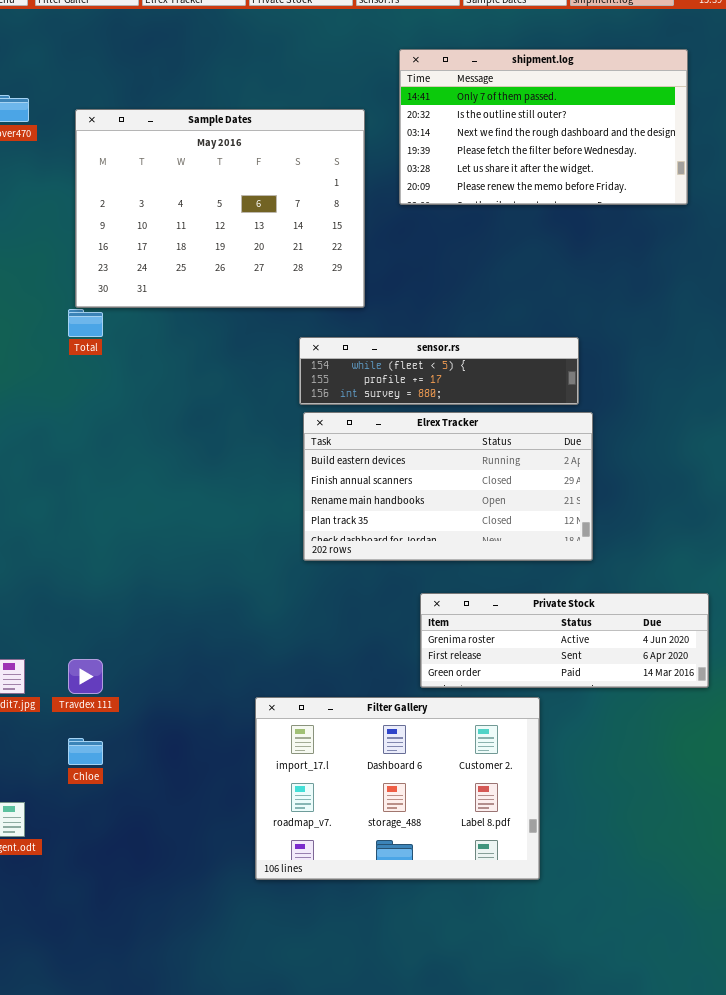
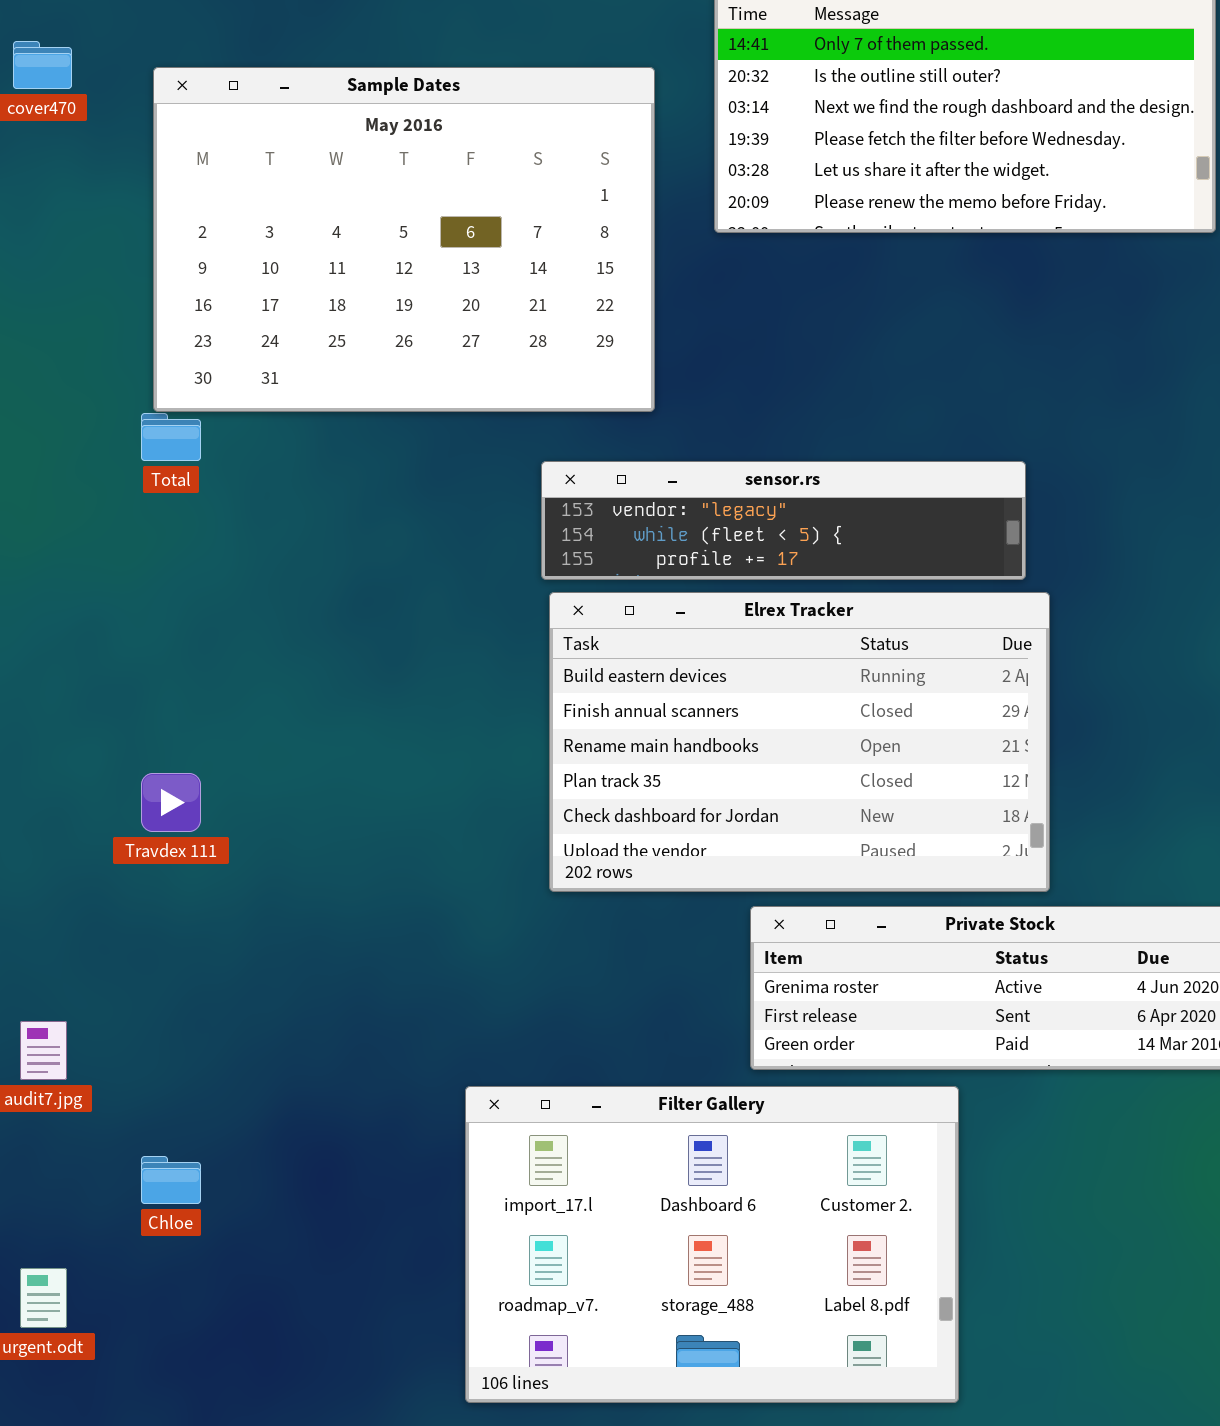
sensor.rs: [299,337,579,405] -> [541,461,1026,580], scrolled up 1 row
Elrex Tracker: [303,412,593,561] -> [549,592,1050,892], resized
Travdex 111: [68,659,103,694] -> [141,773,201,832], moved

